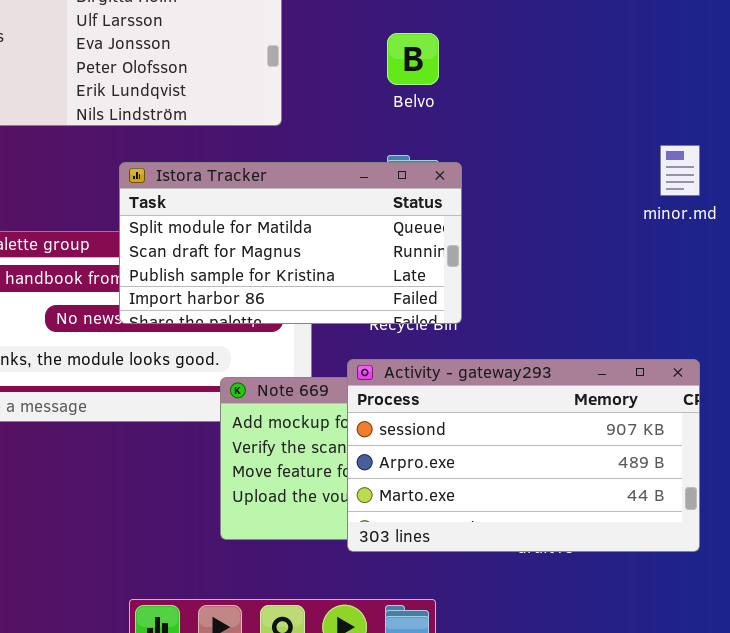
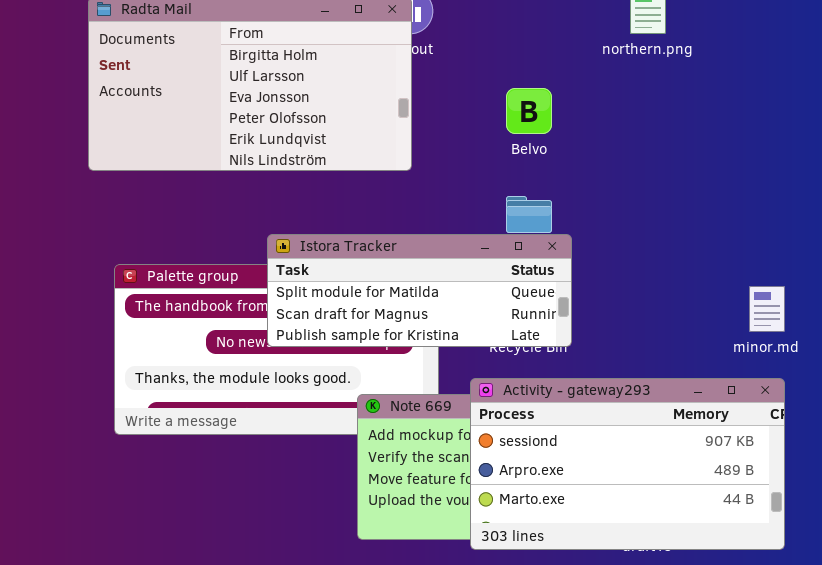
minor.md: [660,145,700,196] -> [749,286,785,332], moved
Istora Tracker: [119,162,462,324] -> [267,234,572,347], resized

